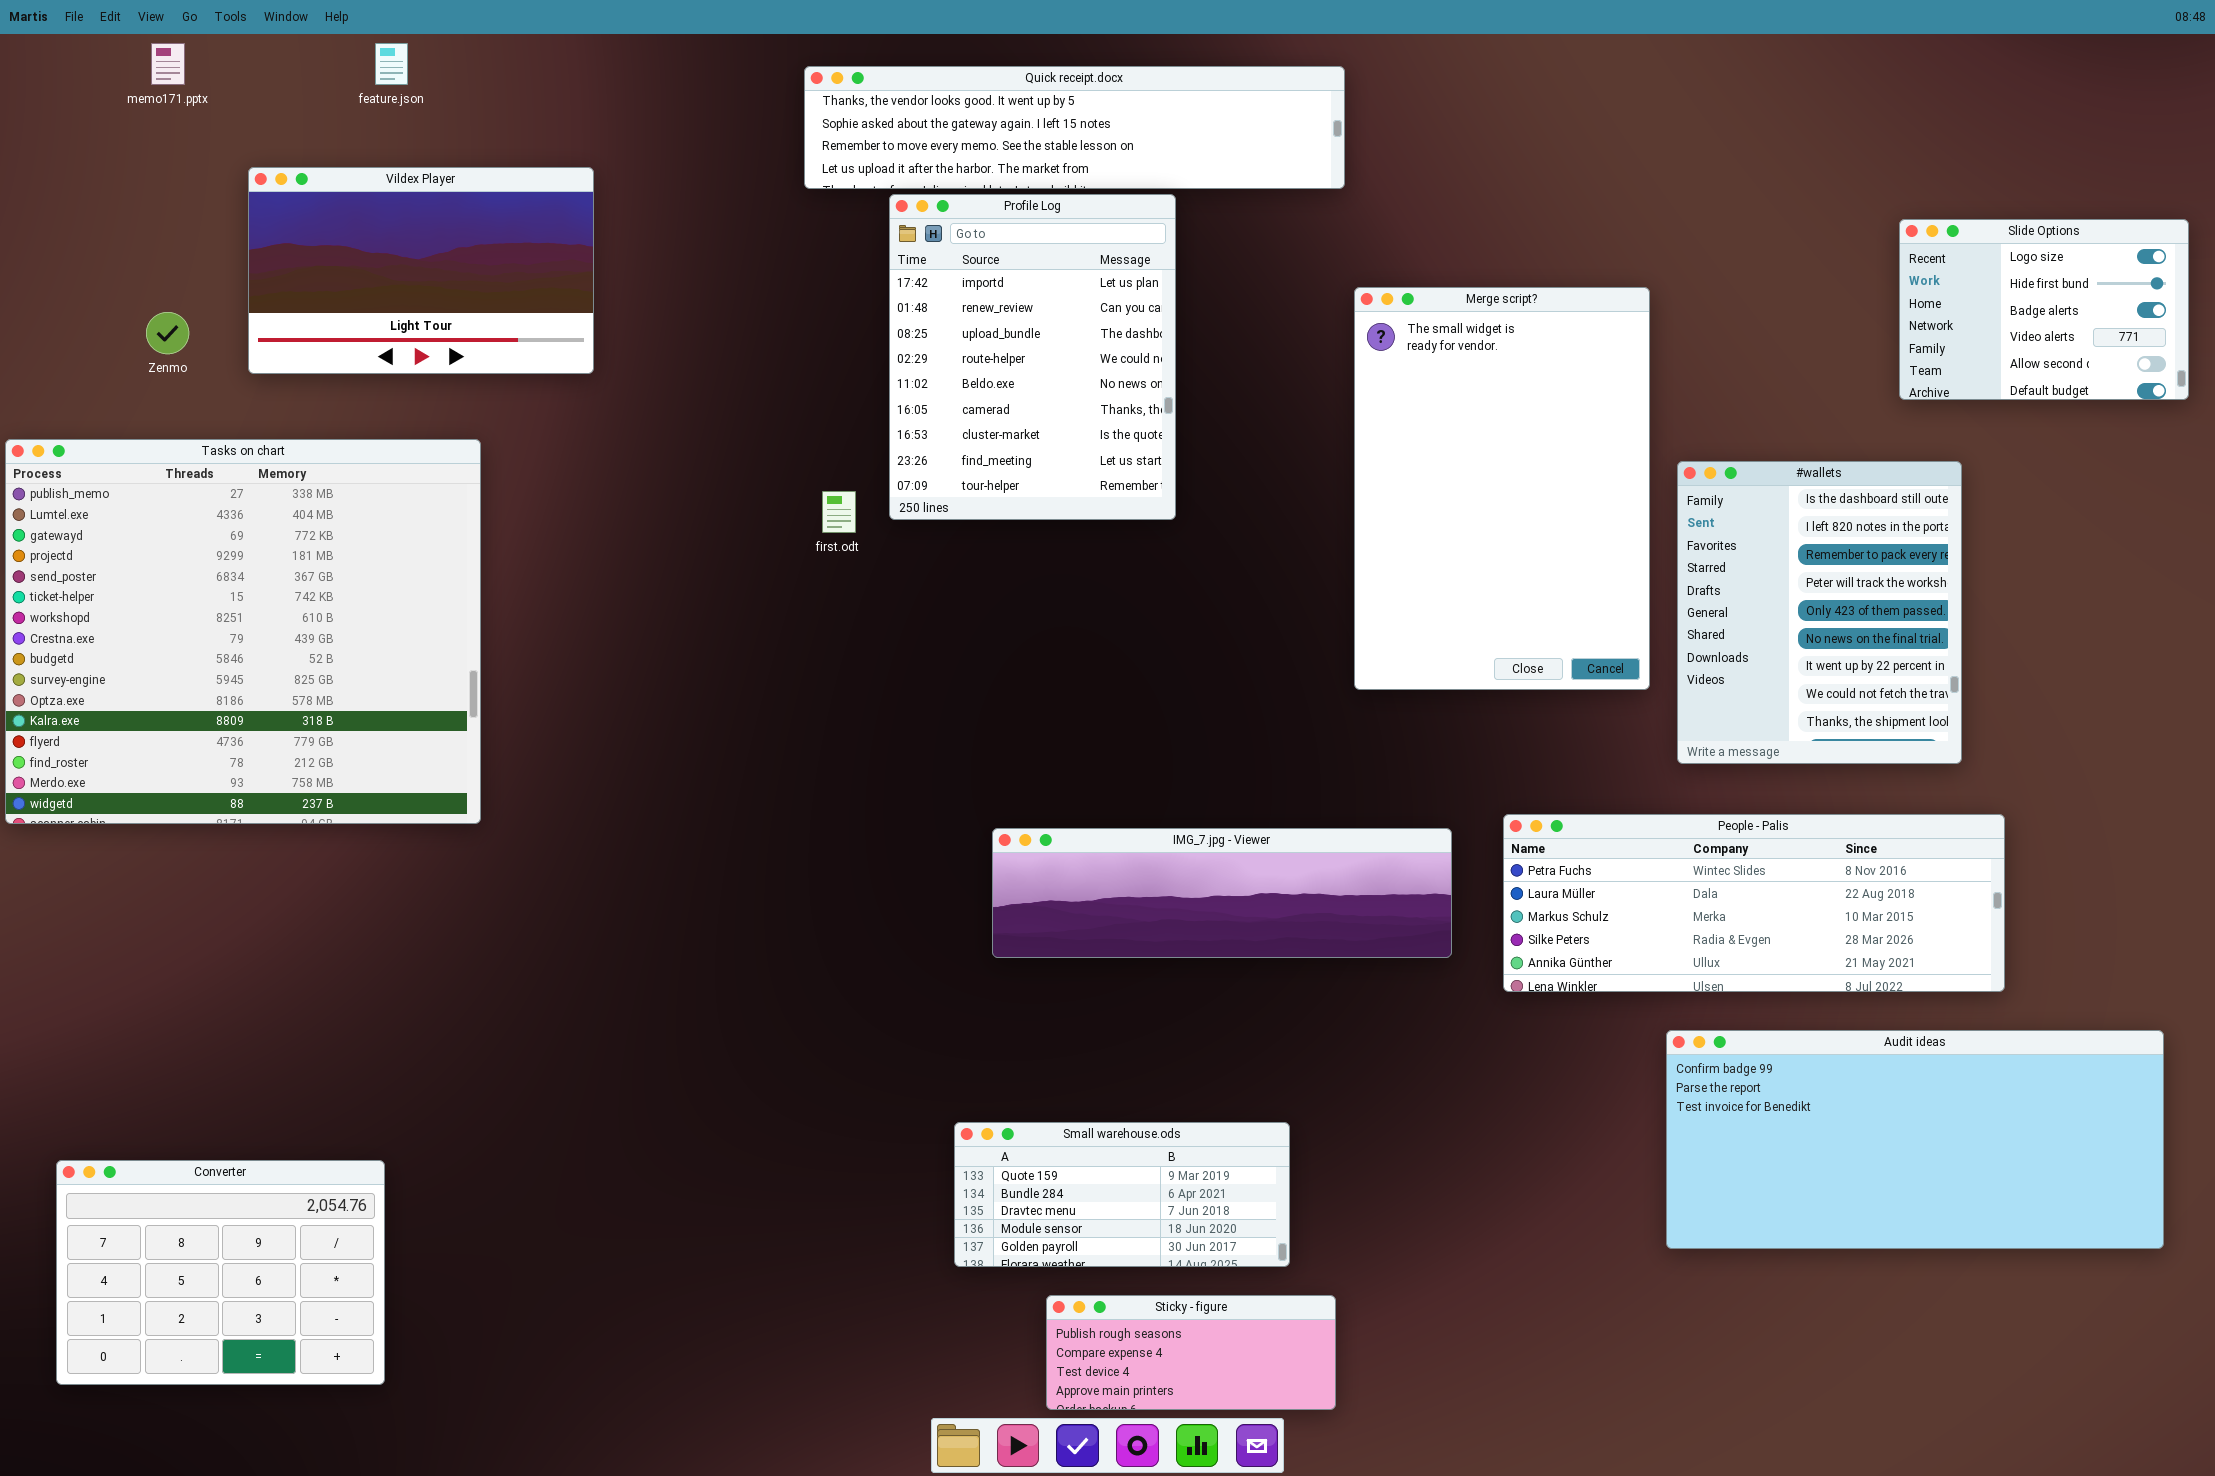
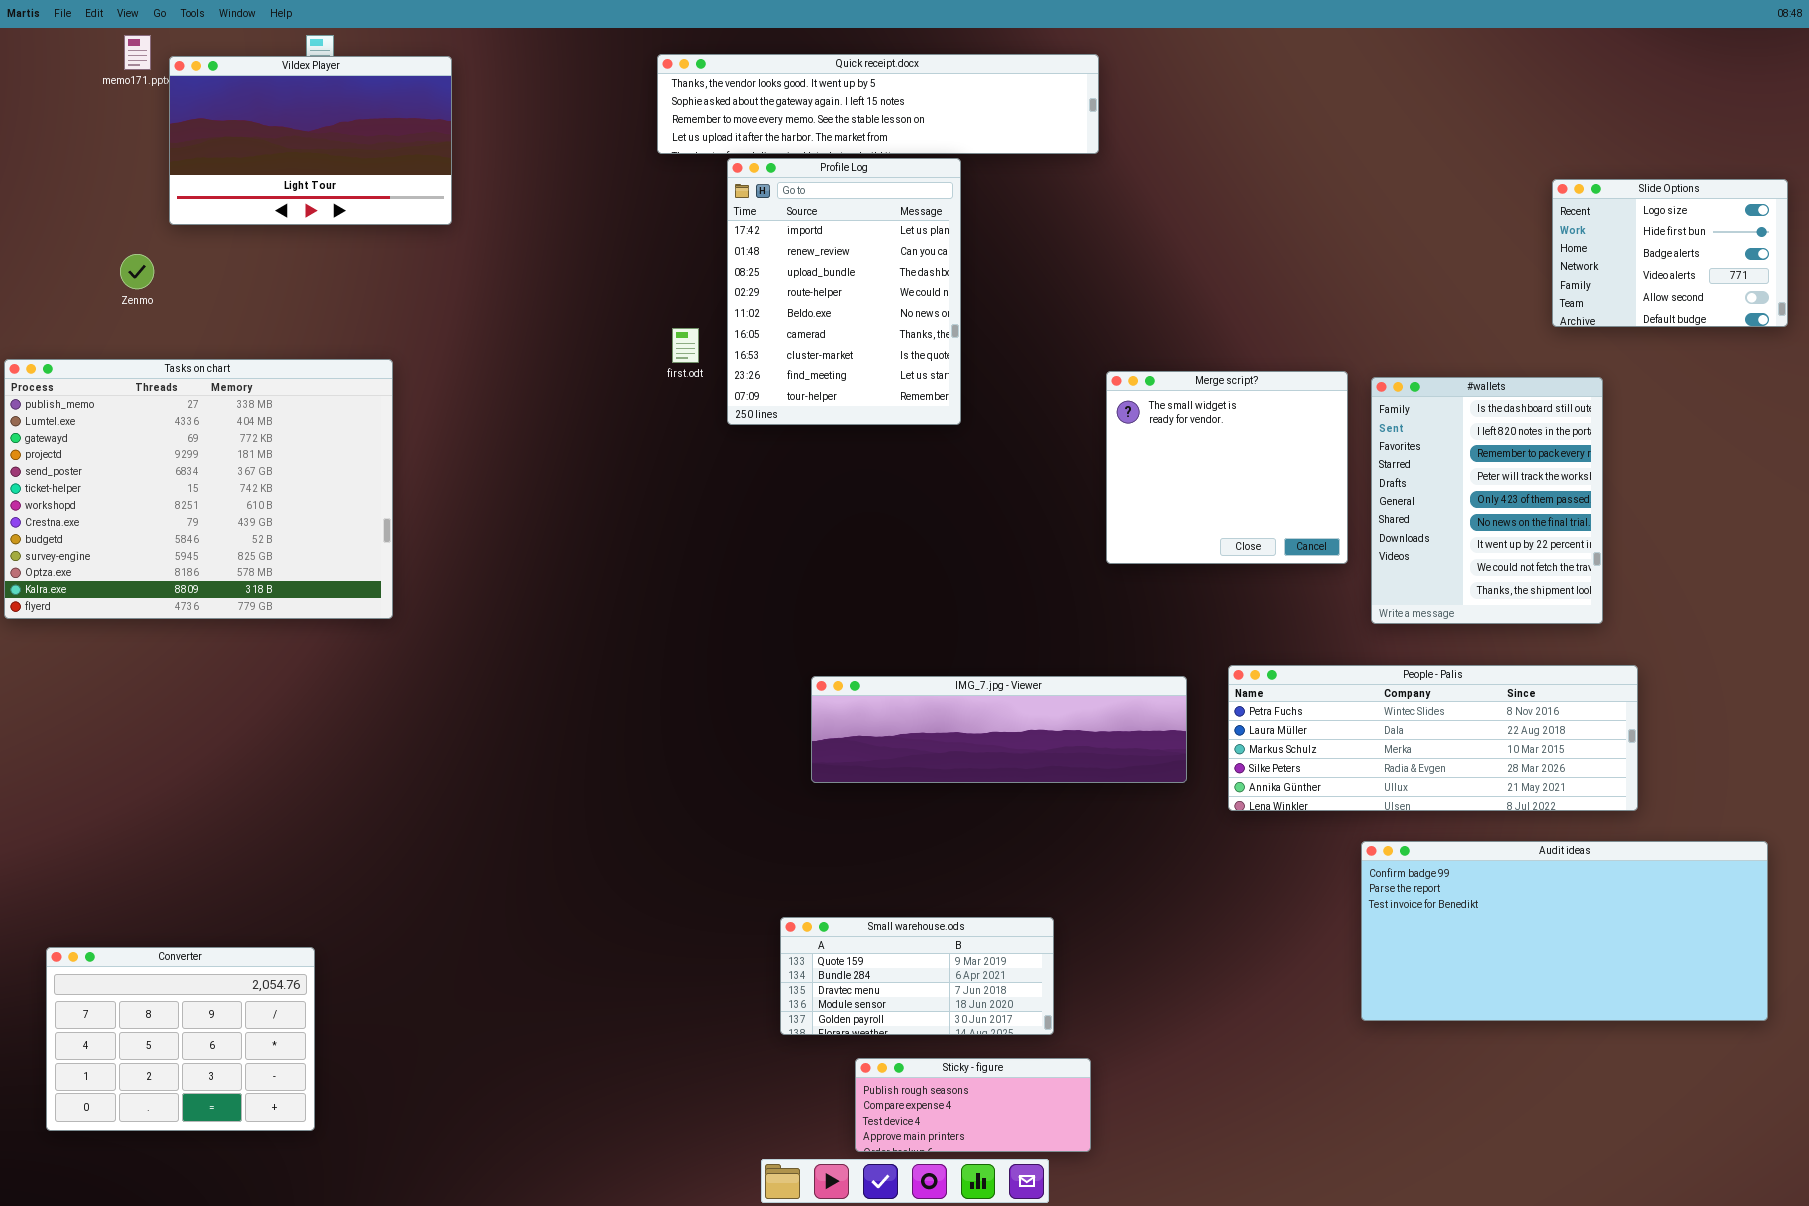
Vildex Player: [248,167,594,374] -> [169,56,452,225], moved
Merge script?: [1354,287,1650,690] -> [1106,371,1348,564], resized
Tasks on chart: [5,439,481,824] -> [4,359,393,619], resized
first.odt: [822,491,856,533] -> [672,328,699,363], moved

